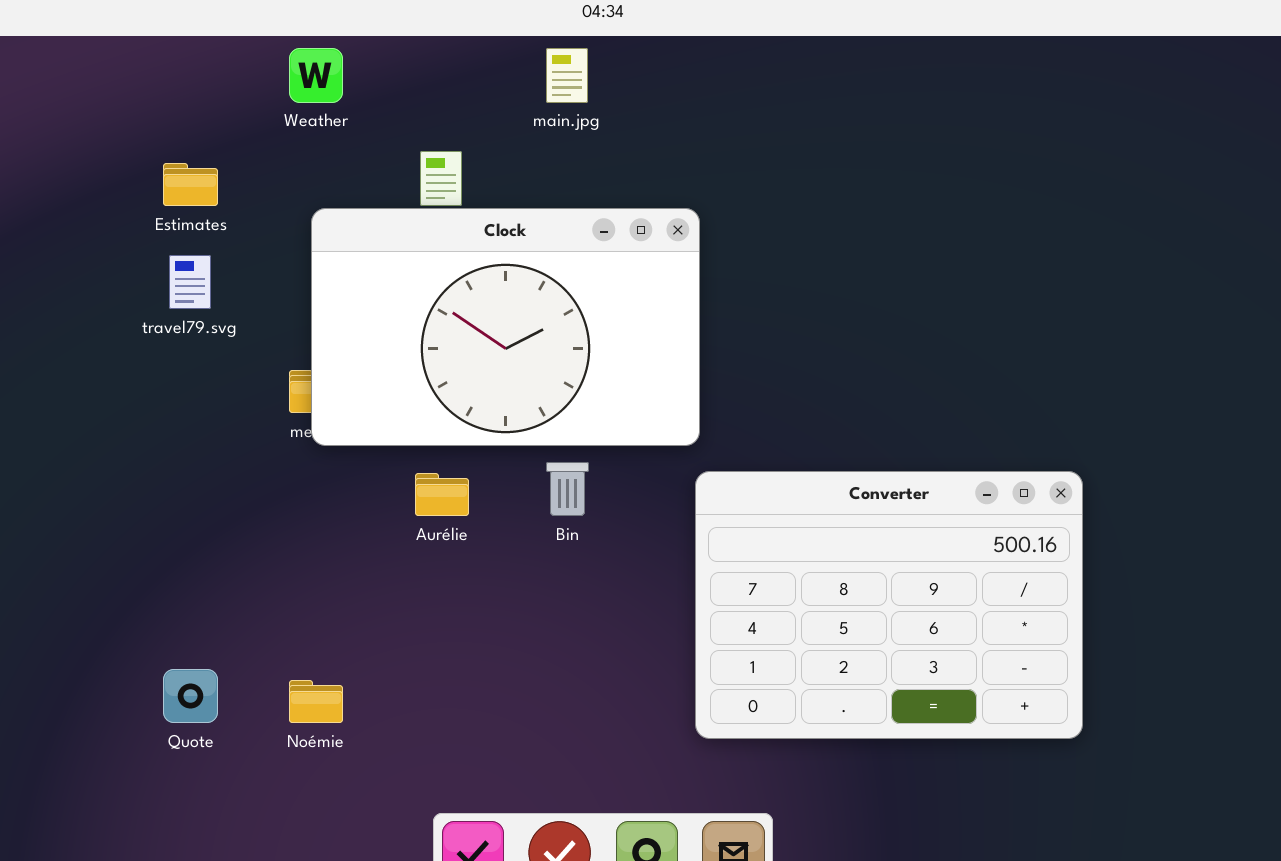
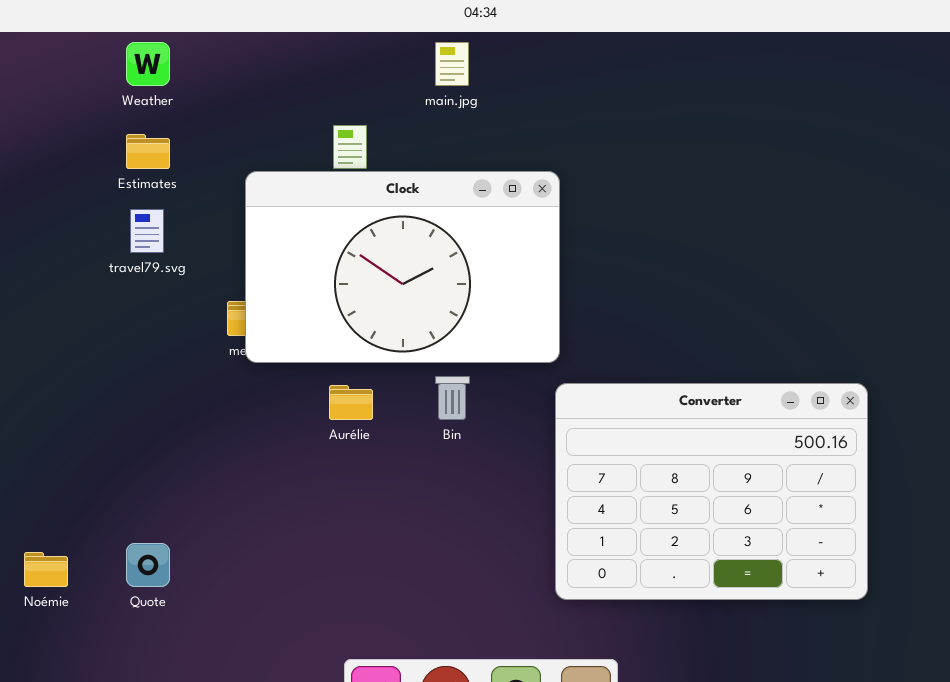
Weather: [289,48,343,103] -> [126,42,170,86], moved
Noémie: [289,680,343,723] -> [24,552,68,587], moved

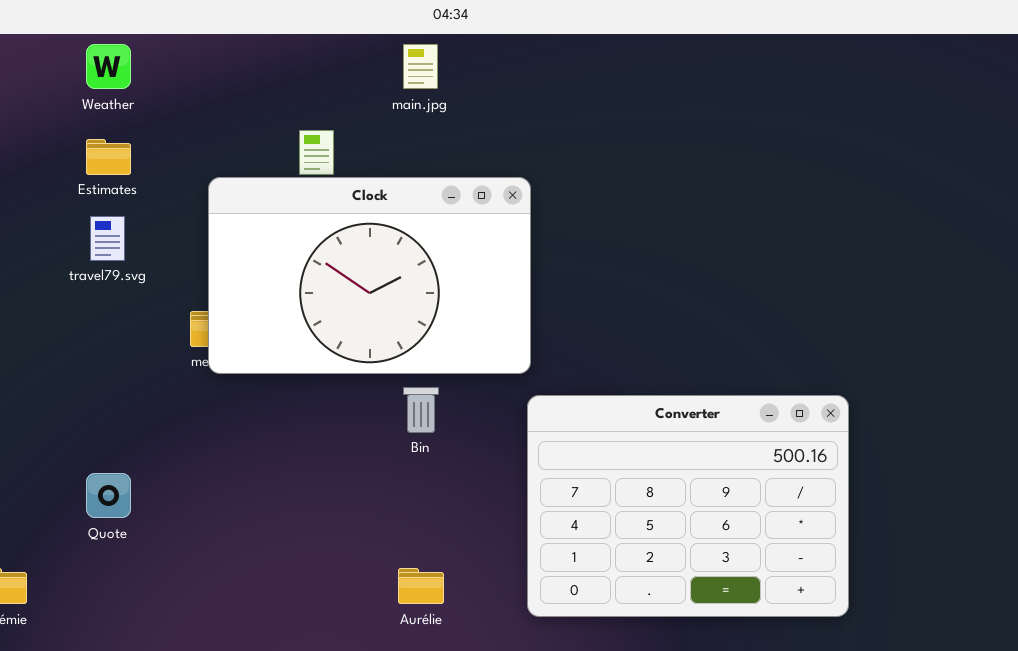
Aurélie: [329,385,373,420] -> [398,568,444,604], moved
Quote: [126,543,170,587] -> [86,473,131,518], moved

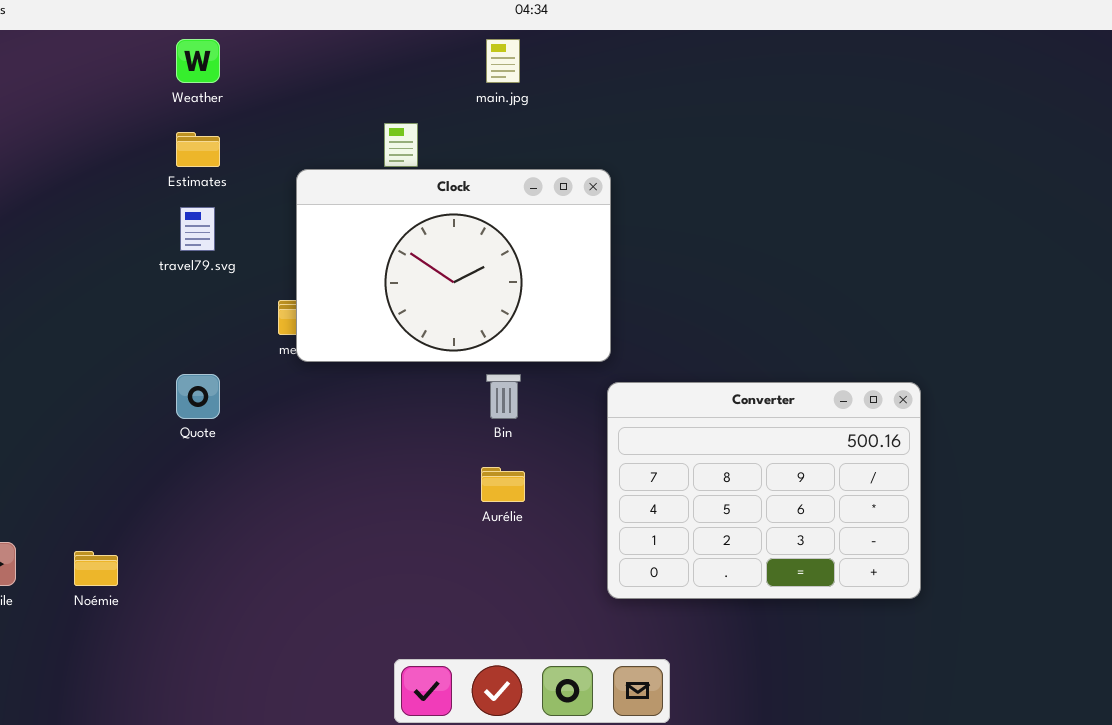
Quote: [86,473,131,518] -> [176,374,220,419], moved
Aurélie: [398,568,444,604] -> [481,467,525,502], moved

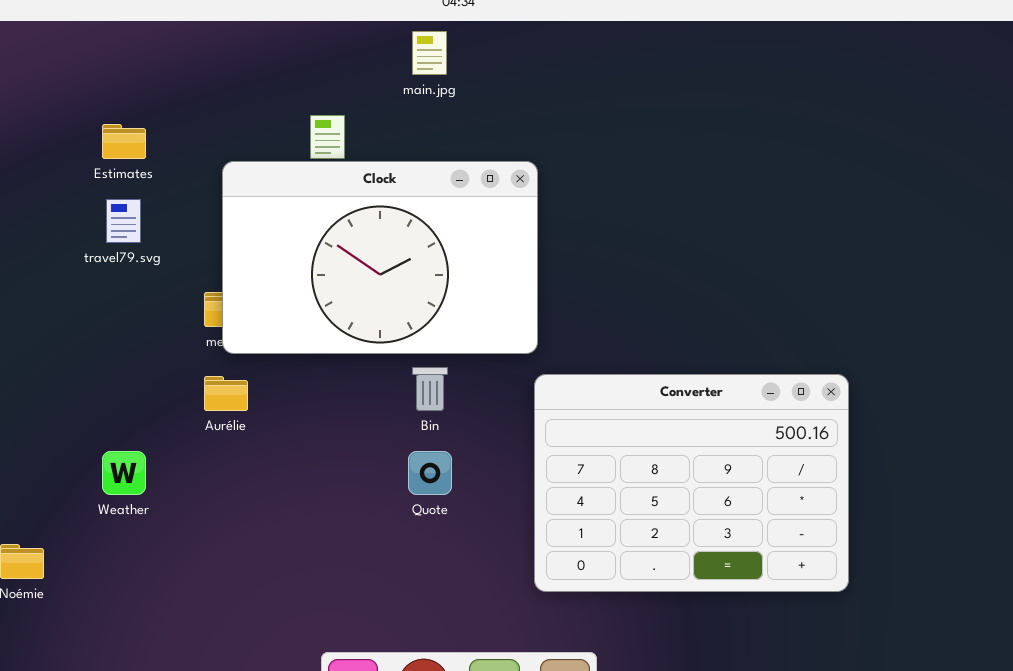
Weather: [176,39,220,83] -> [102,451,146,495], moved
Quote: [176,374,220,419] -> [408,451,452,495], moved
Aurélie: [481,467,525,502] -> [204,376,248,411], moved

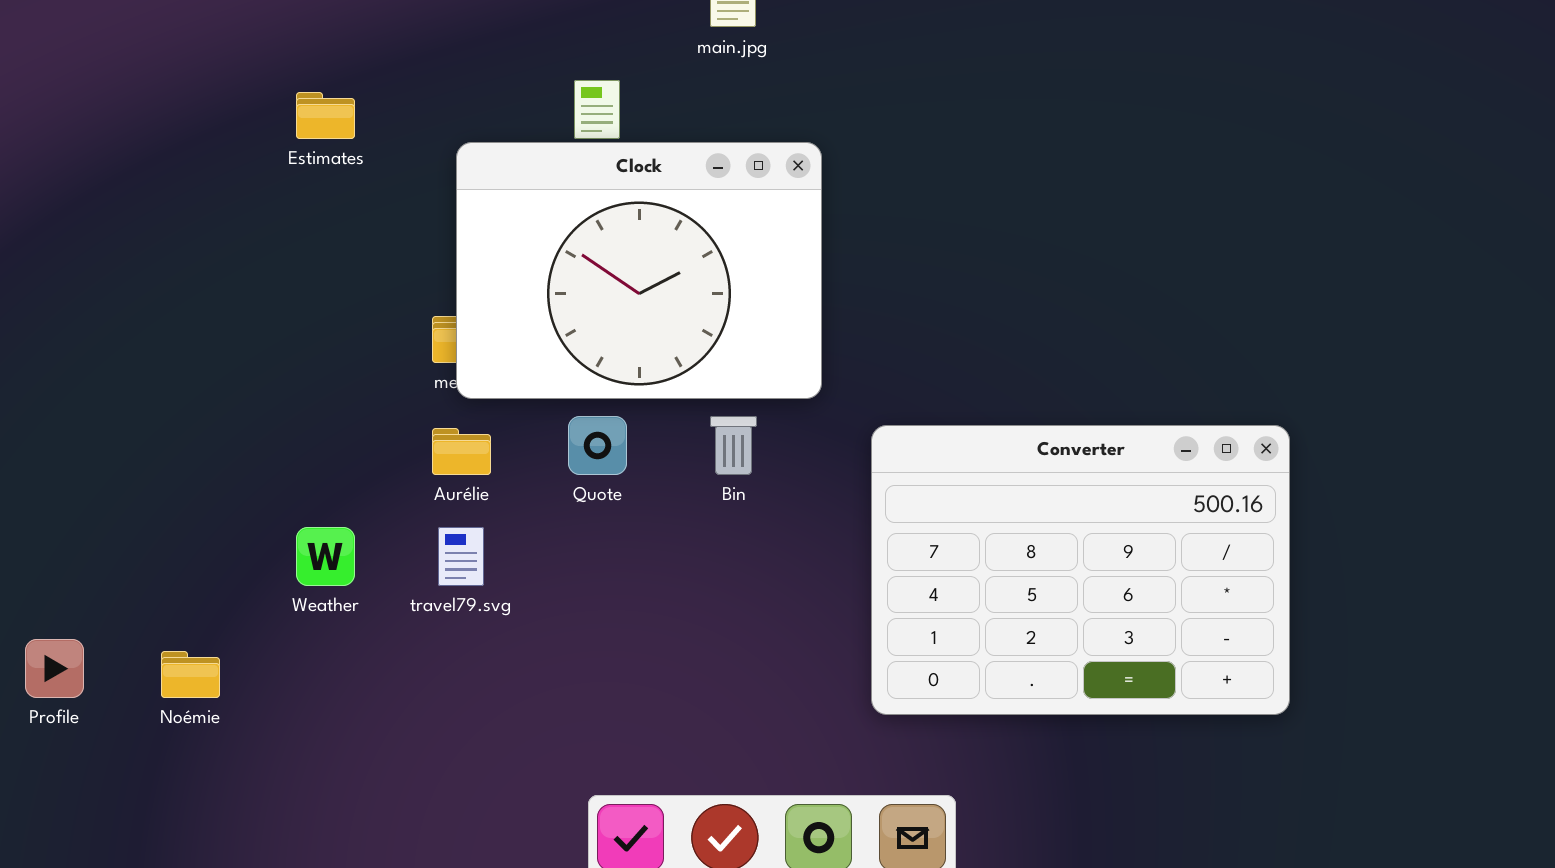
Clock: [222,161,538,354] -> [456,142,822,399], resized
travel79.svg: [106,199,141,243] -> [438,527,484,586], moved
Quote: [408,451,452,495] -> [568,416,627,475], moved

